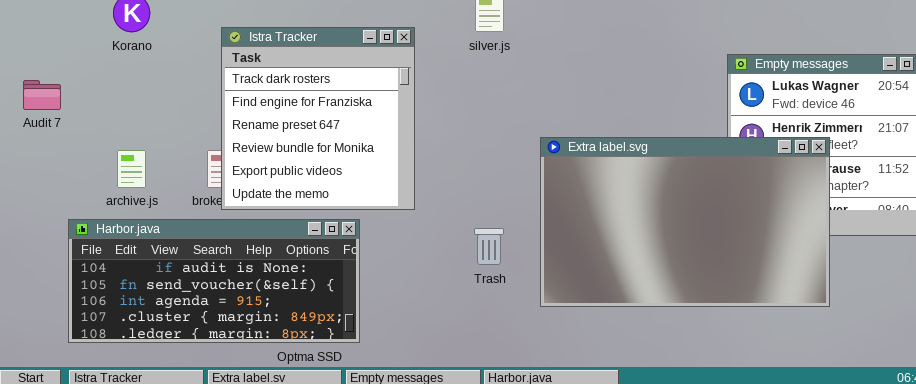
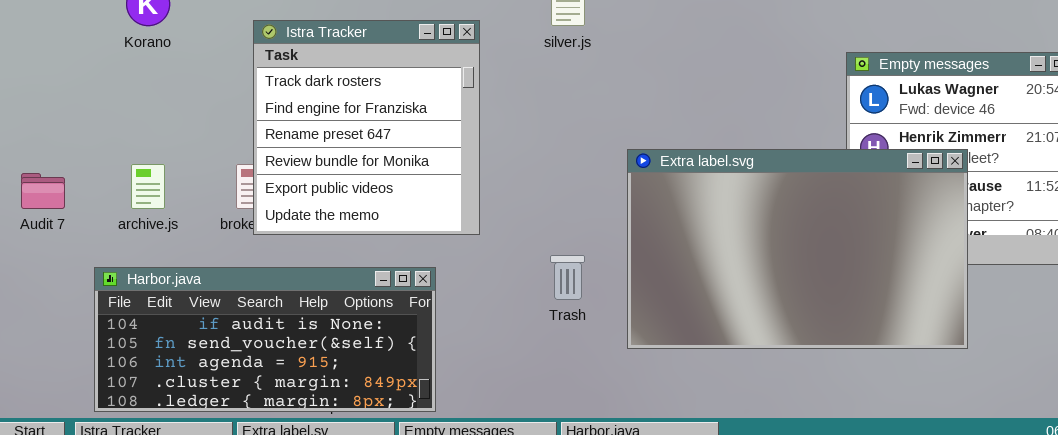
Audit 7: [23,80,61,110] -> [21,173,65,209], moved
Harbor.java: [68,219,360,343] -> [94,267,436,412], moved

